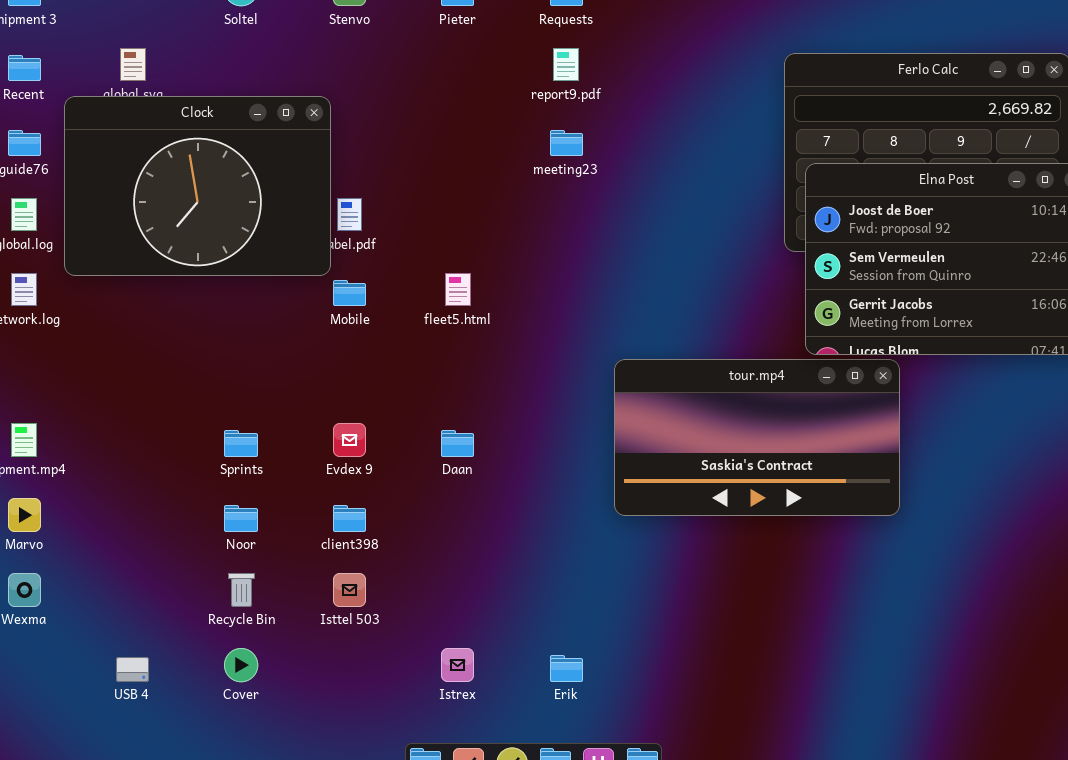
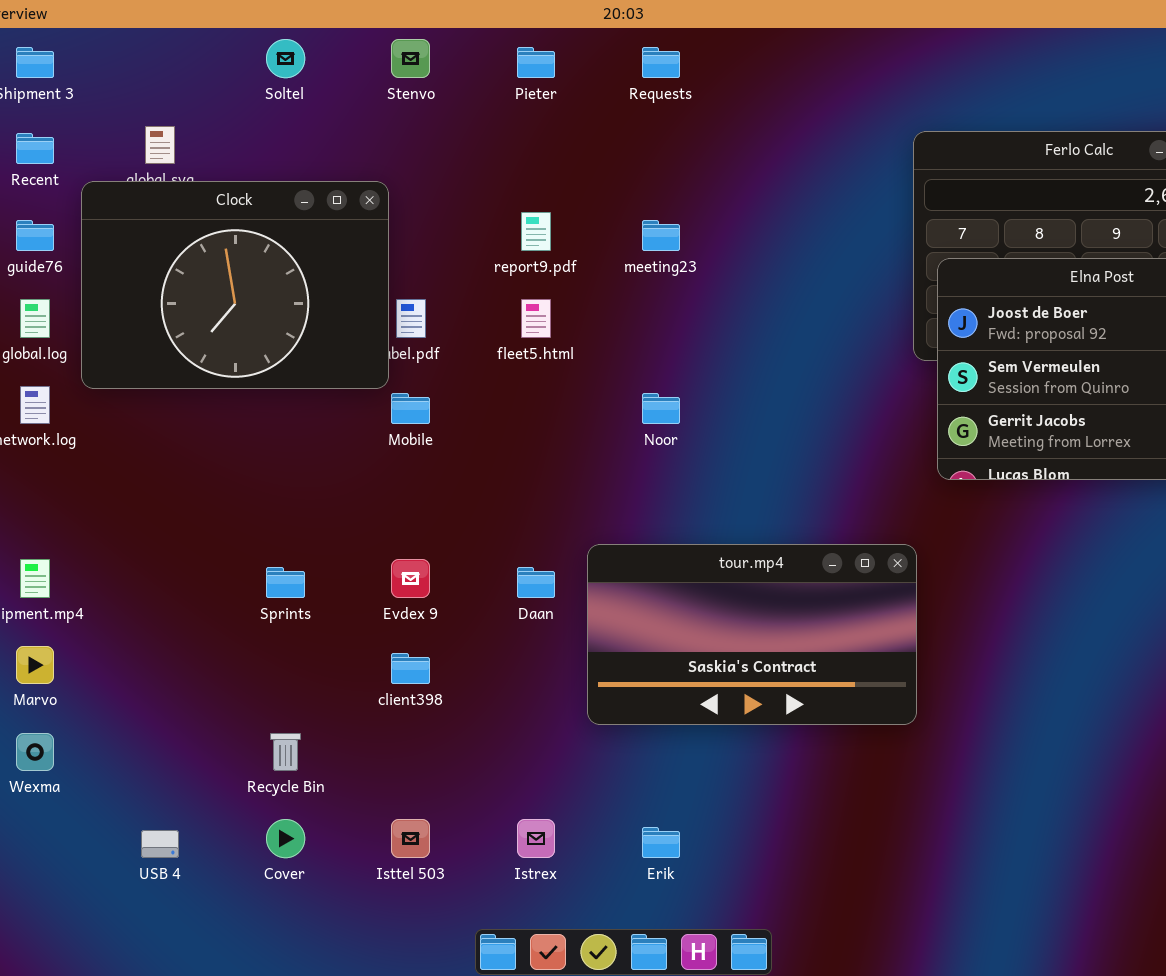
report9.pdf: [553,48,579,81] -> [521,212,551,251], moved
fleet5.html: [445,273,471,306] -> [521,299,551,338], moved
tour.mp4: [614,359,900,516] -> [587,544,917,725], moved
Noor: [224,505,258,532] -> [642,393,680,424], moved
Isttel 503: [333,573,366,607] -> [391,819,430,858], moved

